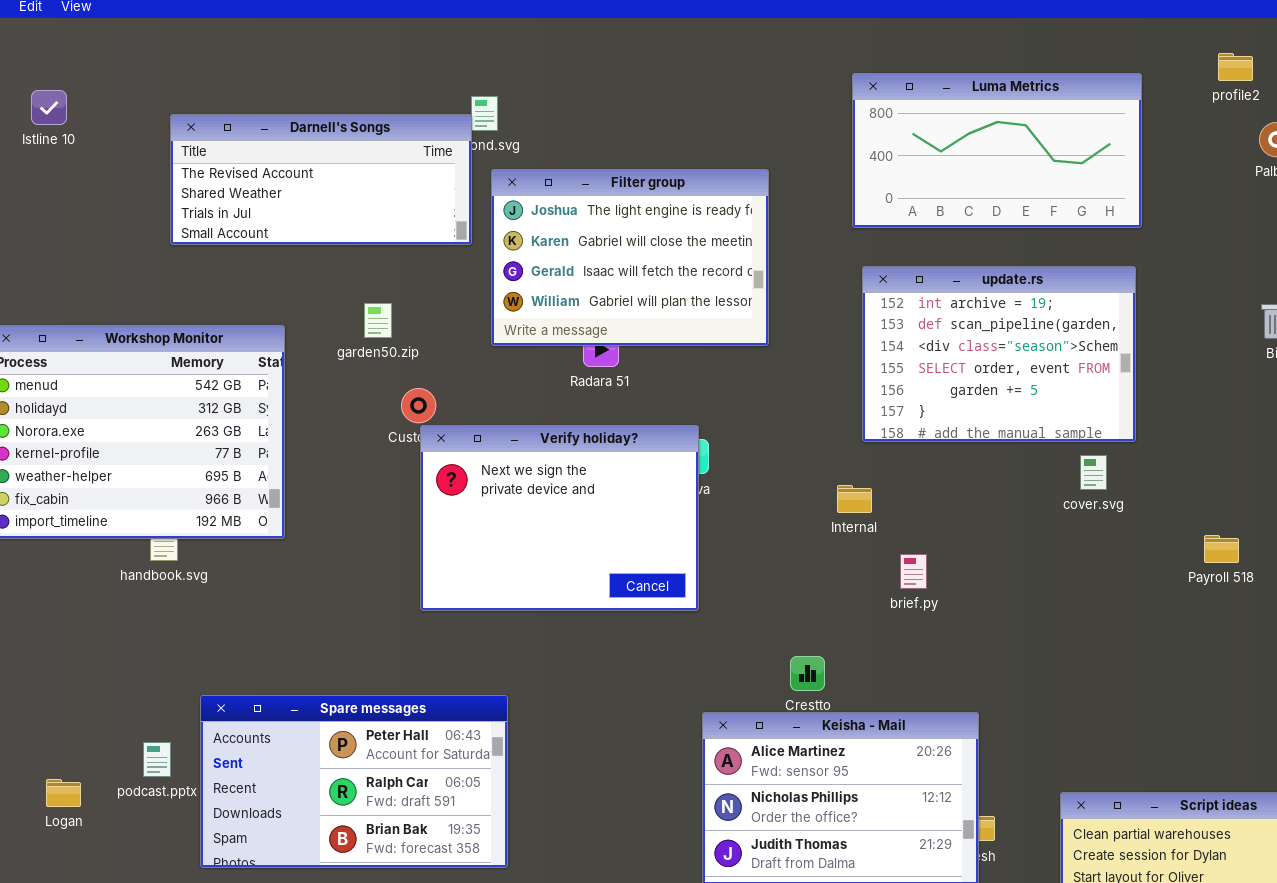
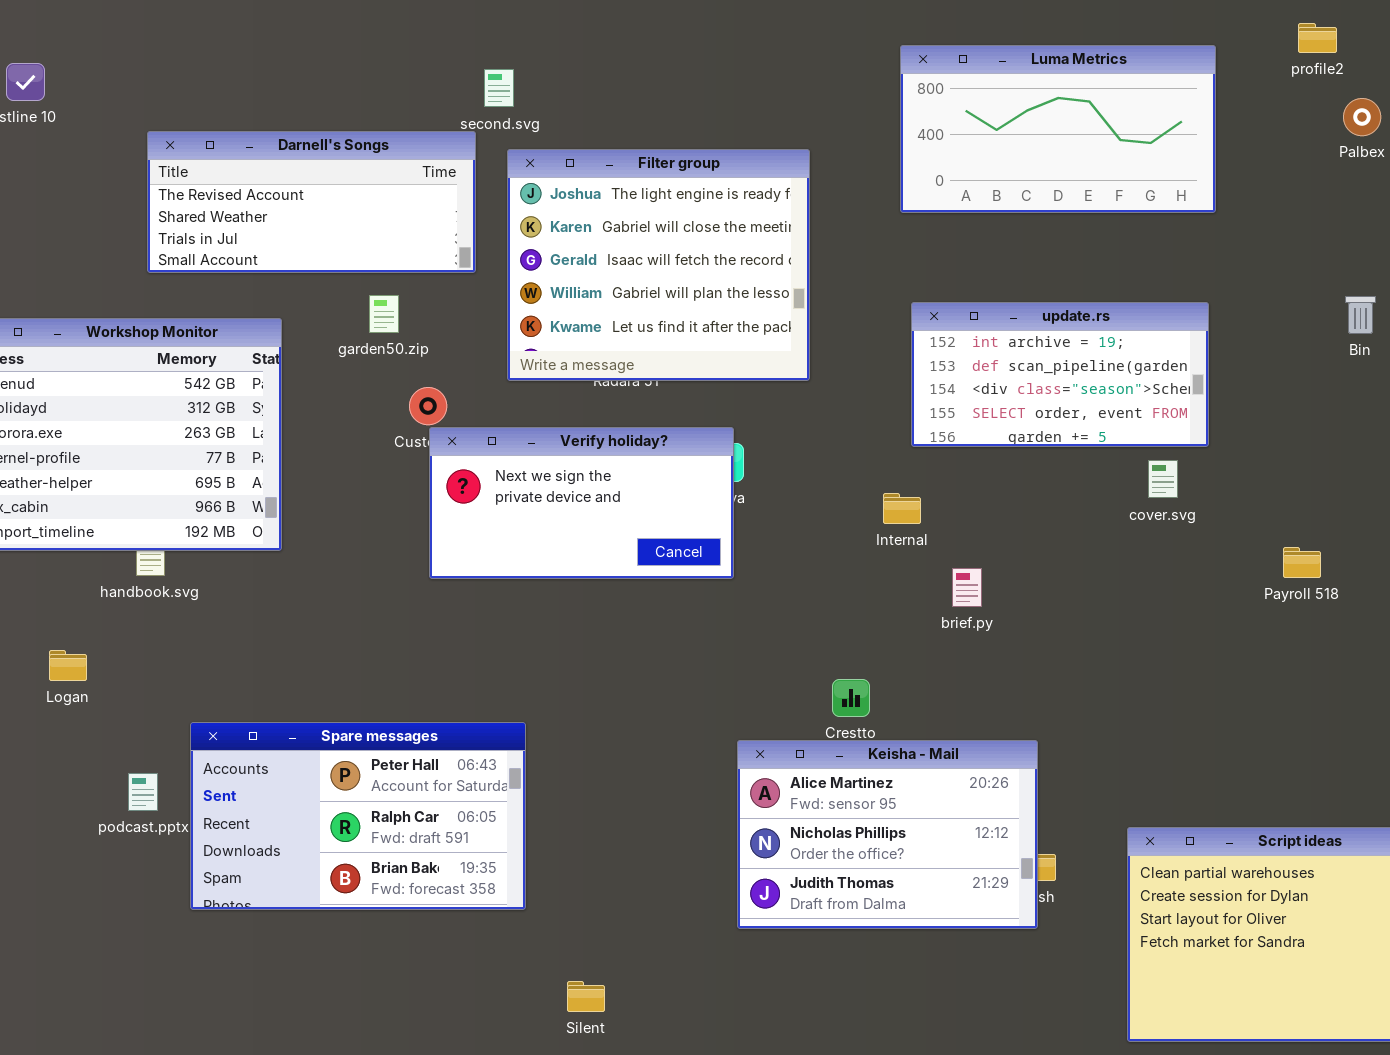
Darnell's Songs: [170,114,472,245] -> [147,131,476,273], moved
Filter group: [491,169,769,346] -> [507,149,810,381], resized
update.rs: [862,266,1136,442] -> [911,302,1209,447], resized
Verify holiday?: [420,425,699,611] -> [429,427,734,579], resized
Logan: [46,779,81,807] -> [49,650,87,681], moved

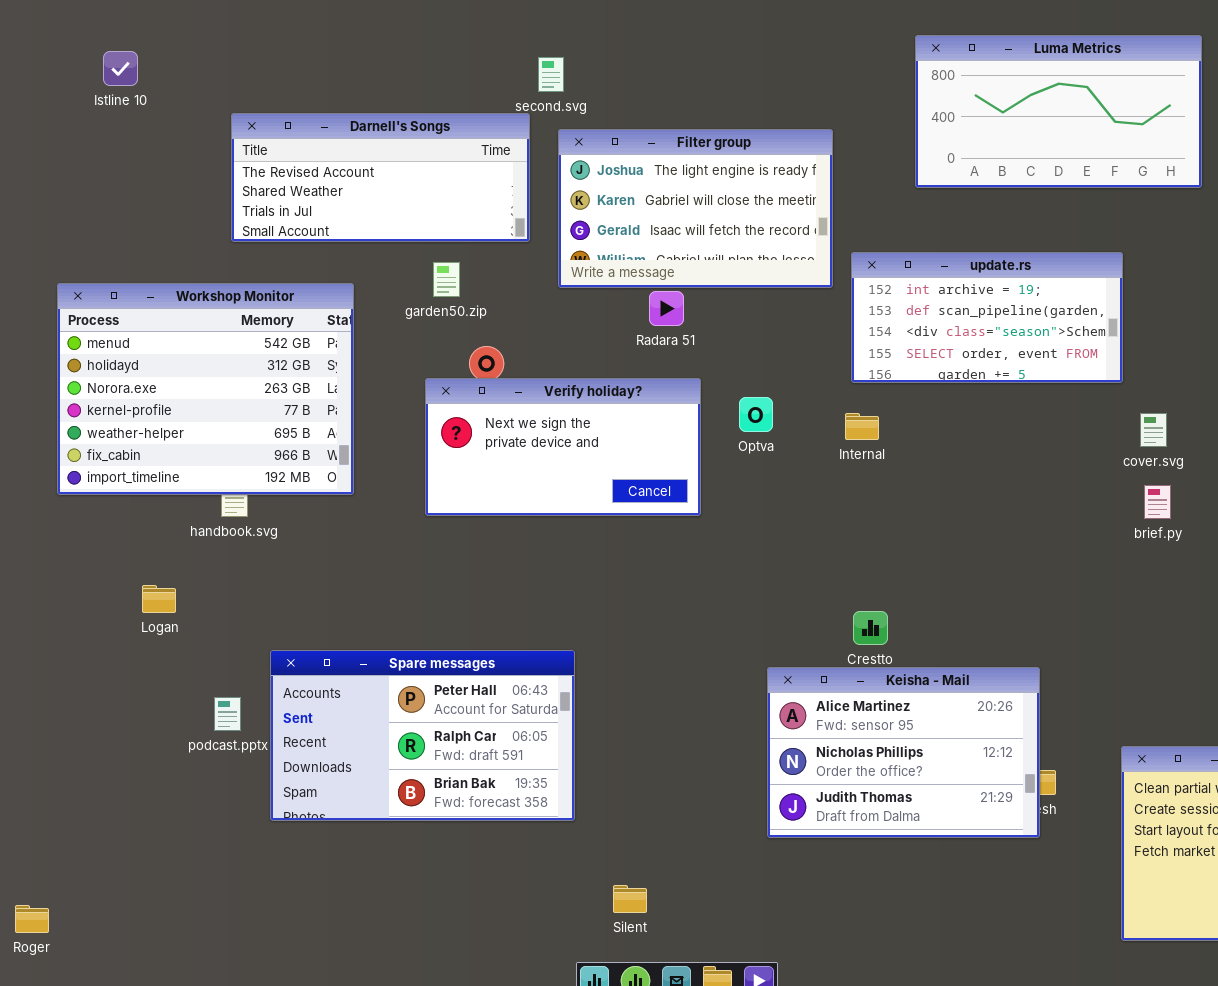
Filter group: [507,149,810,381] -> [558,129,833,288], resized
update.rs: [911,302,1209,447] -> [851,252,1123,383], moved
Verify holiday?: [429,427,734,579] -> [425,378,701,516], moved
Internal: [883,493,921,524] -> [845,413,879,440], moved
brief.py: [952,568,982,607] -> [1144,485,1171,519], moved

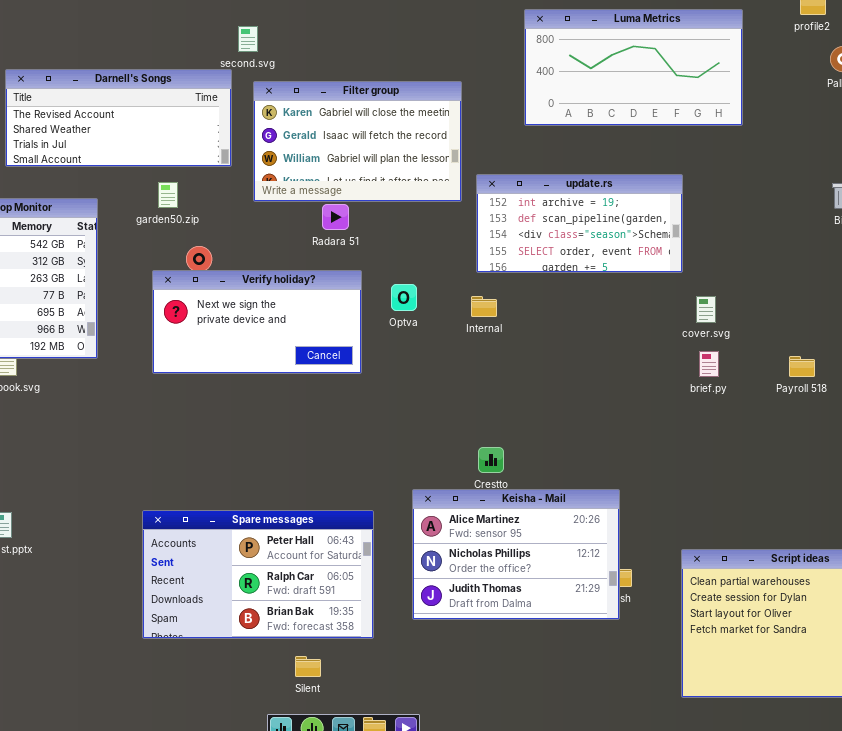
Filter group: [558,129,833,288] -> [253,81,462,202], scrolled down 1 row
Spare messages: [270,650,575,821] -> [142,510,374,639], moved

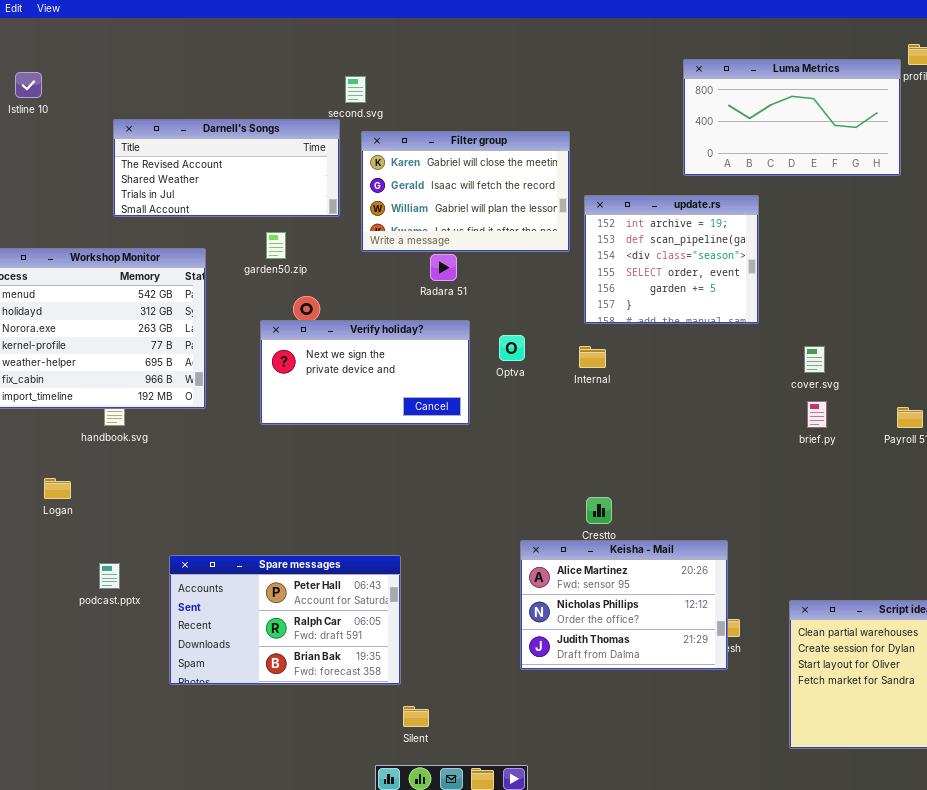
Luma Metrics: [524,9,743,126] -> [683,59,901,176], moved
update.rs: [476,174,683,273] -> [584,195,759,324], resized
Spare messages: [142,510,374,639] -> [169,555,401,685], moved

